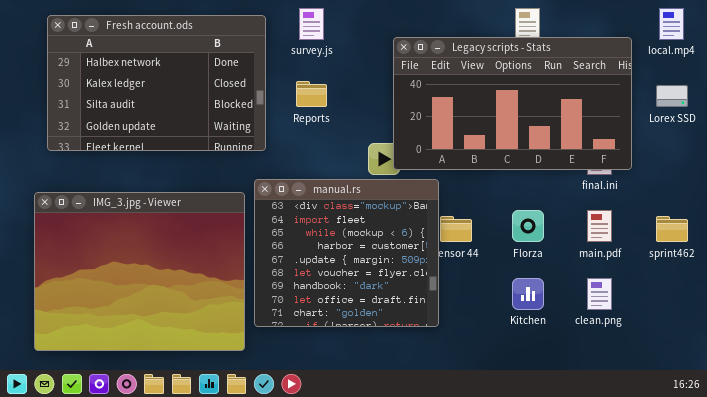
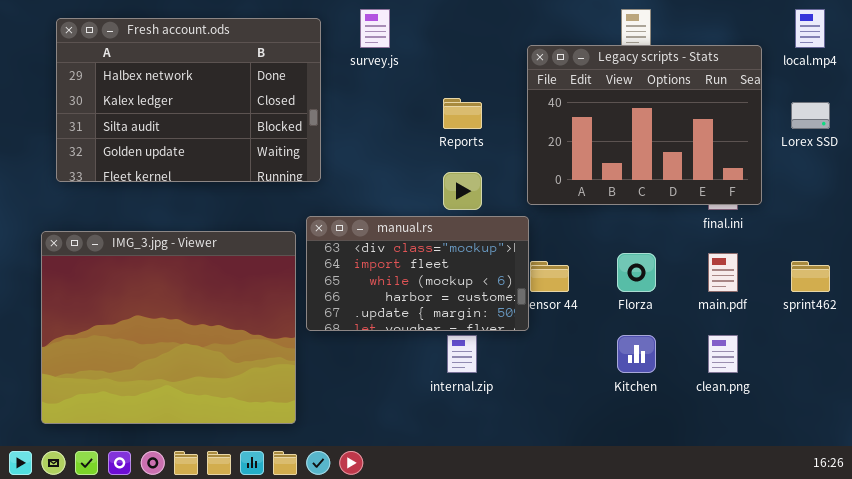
Legacy scripts - Stats: [393,37,632,170] -> [527,45,762,205], resized
Reports: [296,81,327,107] -> [443,98,482,129], moved
manual.rs: [254,179,439,327] -> [306,216,529,331], resized

